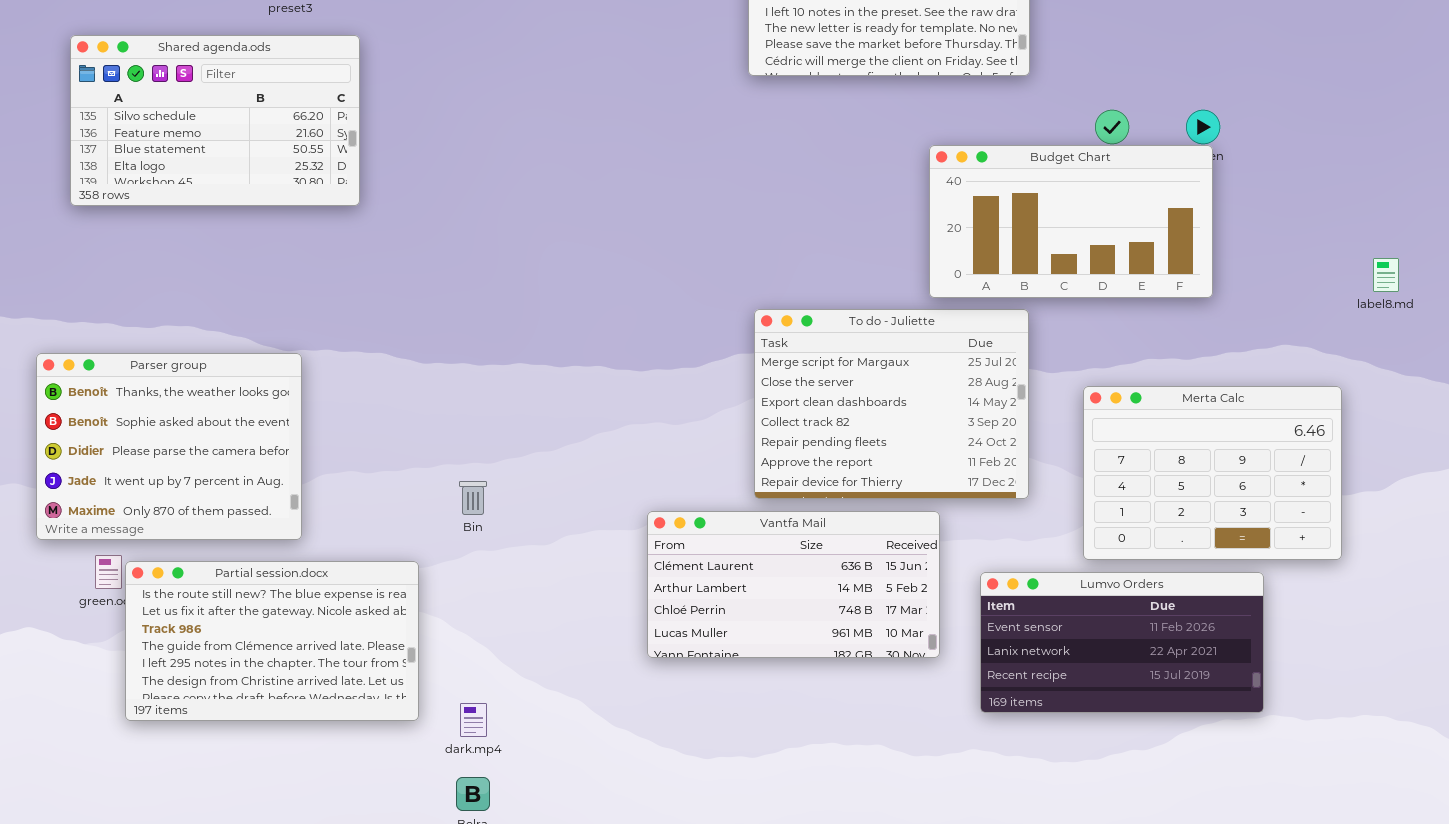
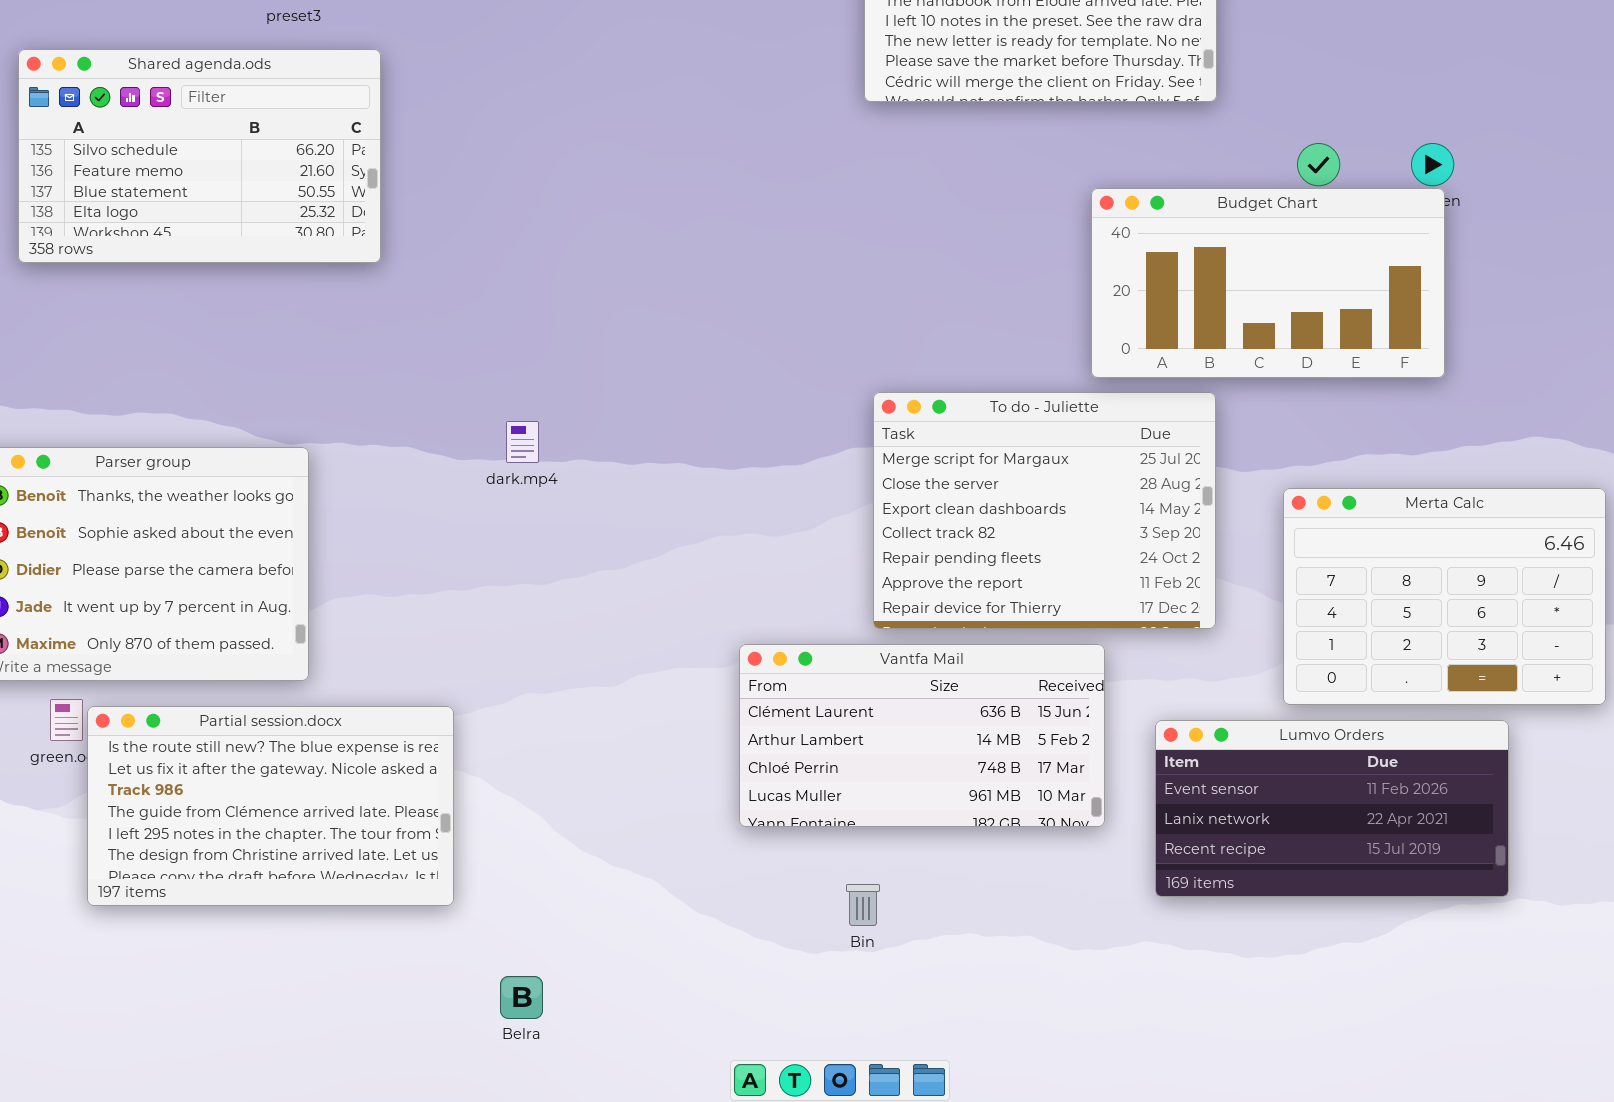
Bin: [459,481,487,515] -> [846,884,880,926], moved
dark.mp4: [460,703,487,737] -> [506,421,539,463], moved

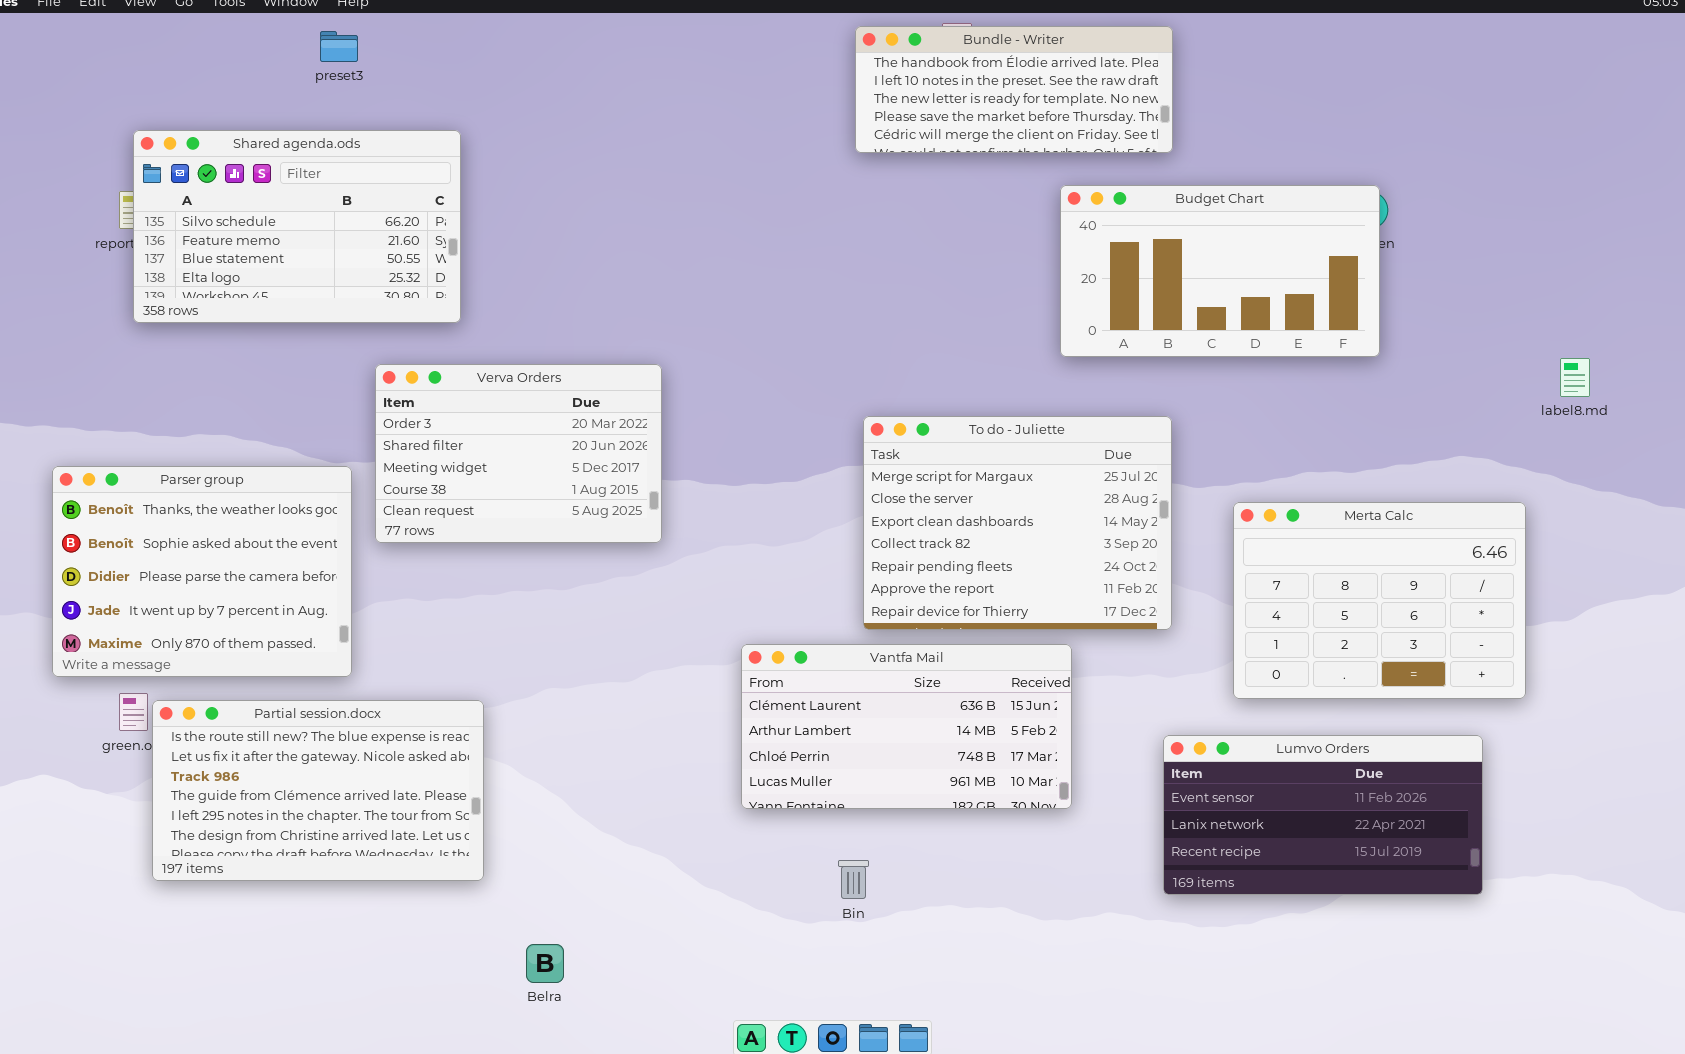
Shared agenda.ods: [18,49,381,263] -> [133,130,461,323], moved
Budget Chart: [1091,188,1445,378] -> [1060,185,1380,357], moved
Verva Orders: none -> [375,364,662,543], opened
Lumvo Orders: [1155,720,1509,897] -> [1163,735,1483,895], moved

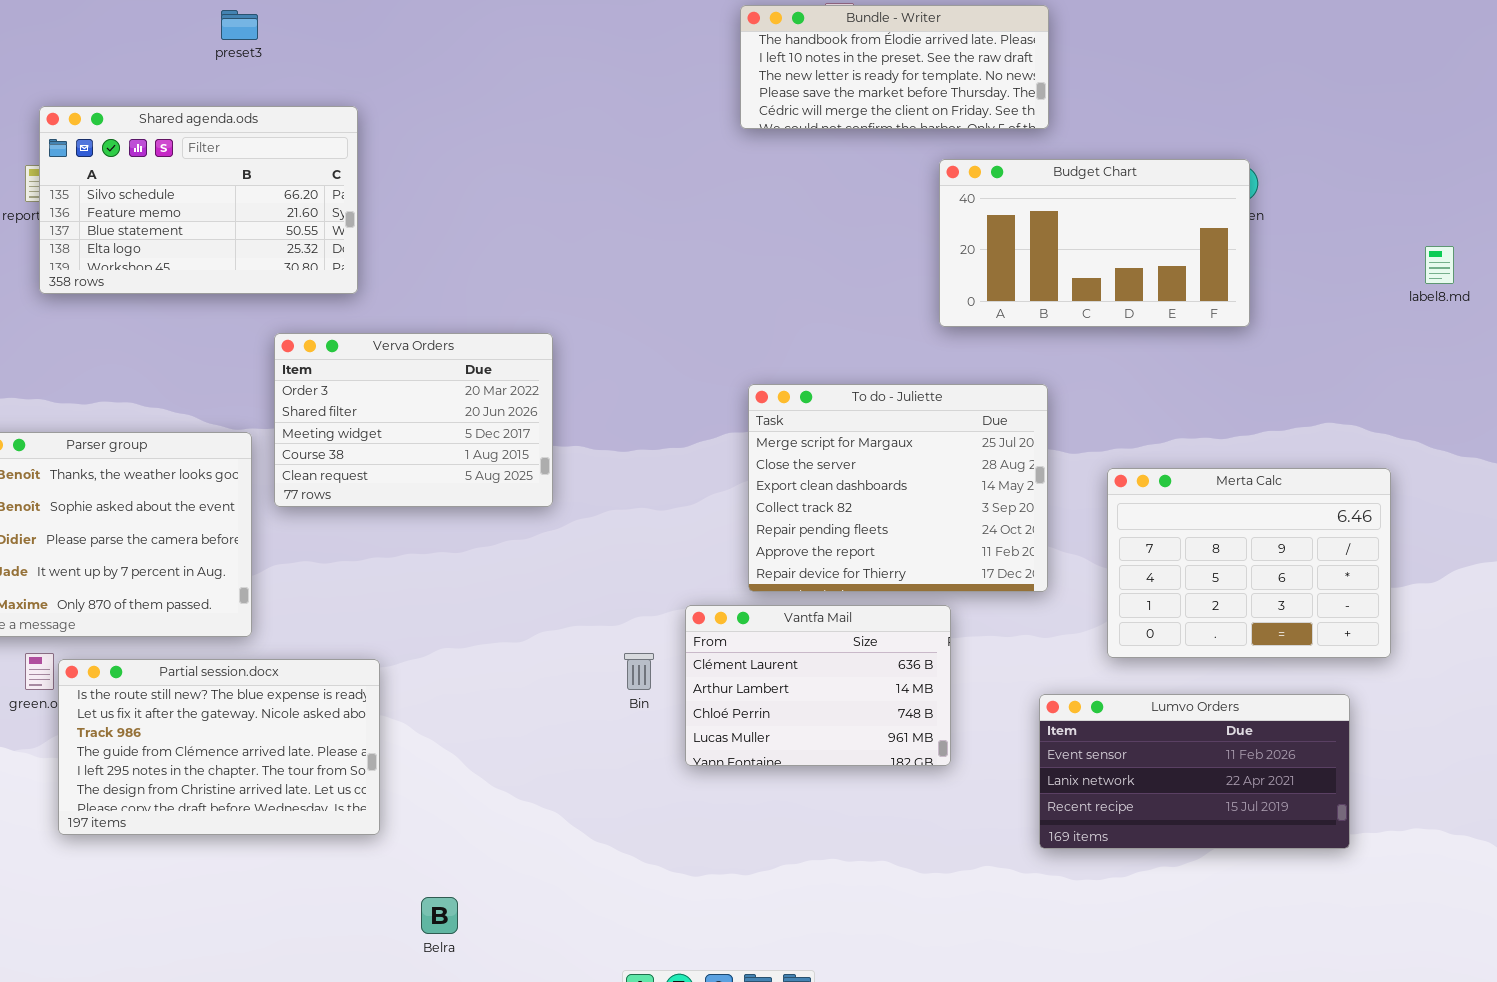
label8.md: [1560,358,1590,397] -> [1425,246,1454,284], moved
Vantfa Mail: [741,644,1072,809] -> [685,605,951,766], resized
Bin: [838,860,869,899] -> [624,653,654,690], moved

